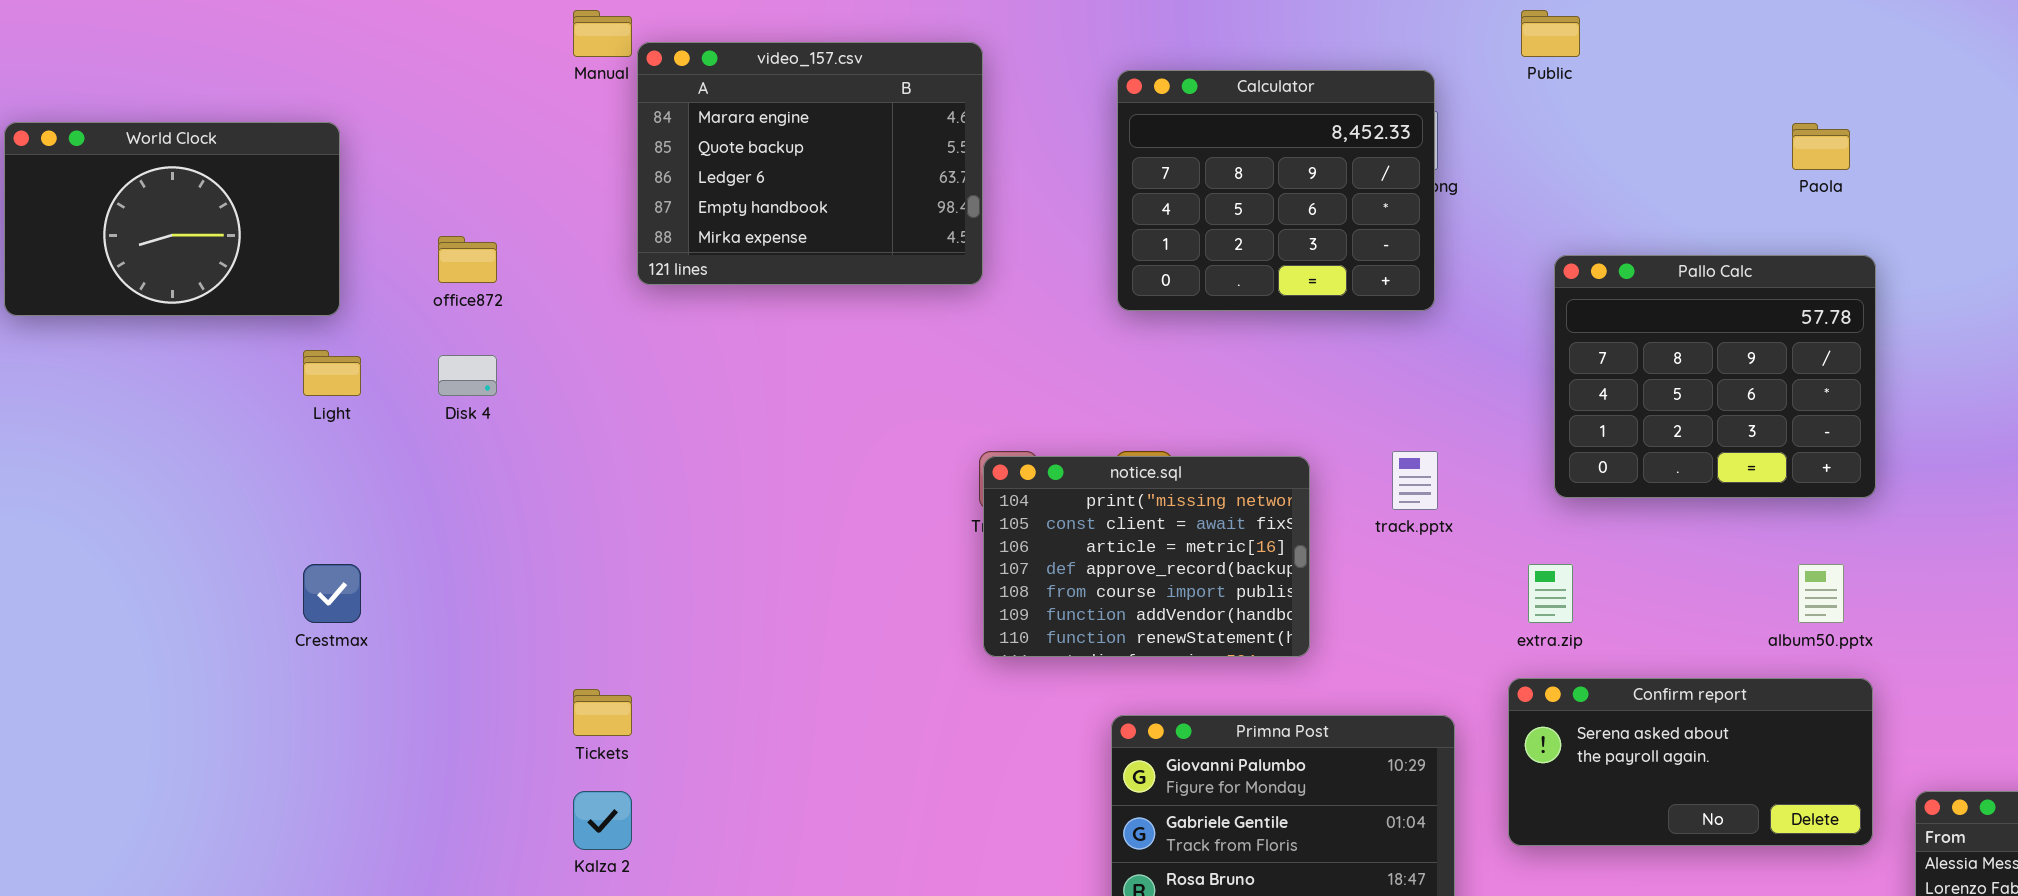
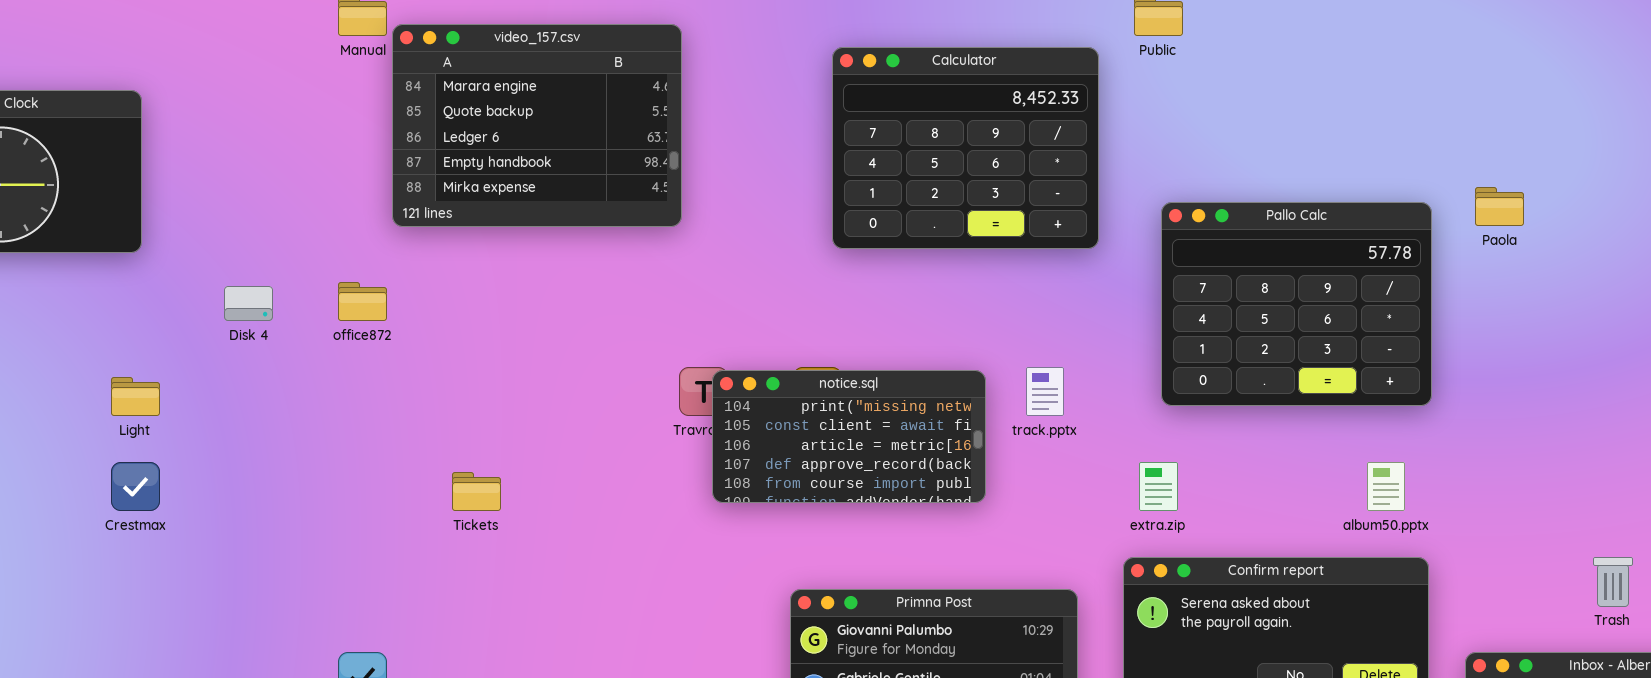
Calculator: [1117,70,1435,311] -> [832,47,1099,249], moved
Paola: [1792,123,1850,170] -> [1475,187,1524,226], moved
office872: [438,236,497,283] -> [338,282,387,321], moved
Light: [303,350,361,396] -> [111,377,160,416], moved
notice.sql: [983,456,1310,657] -> [712,370,986,503], moved, resized
Tickets: [573,689,632,736] -> [452,472,501,511], moved

